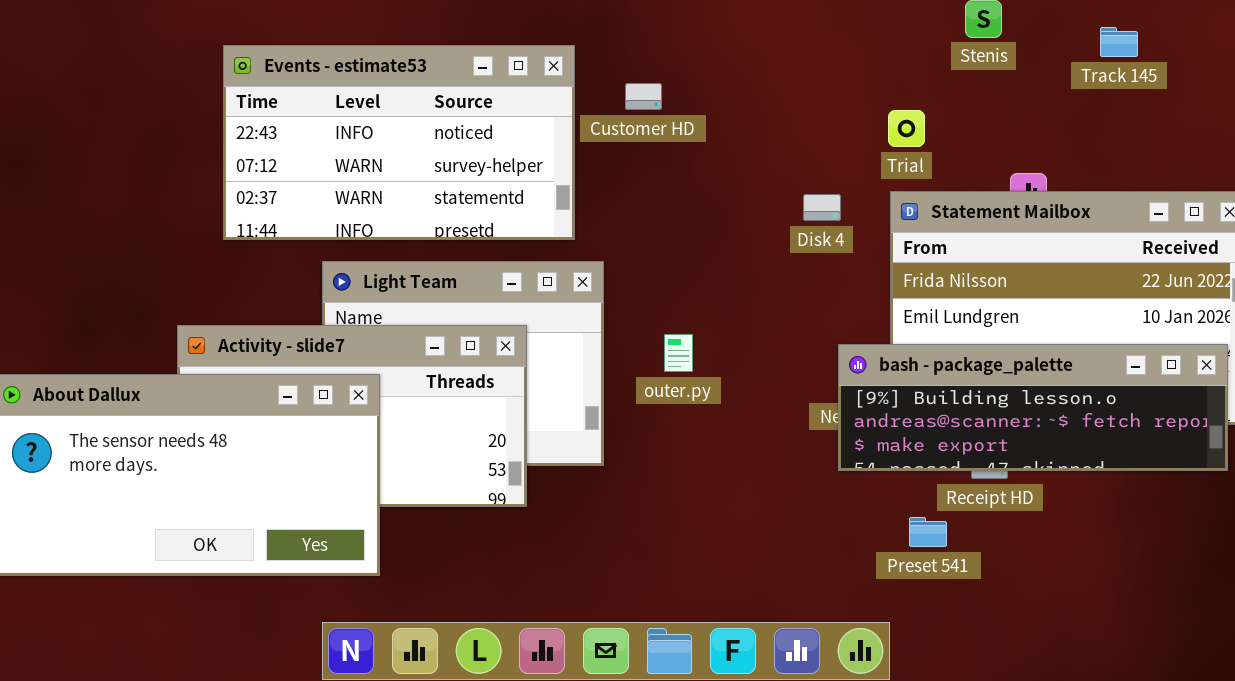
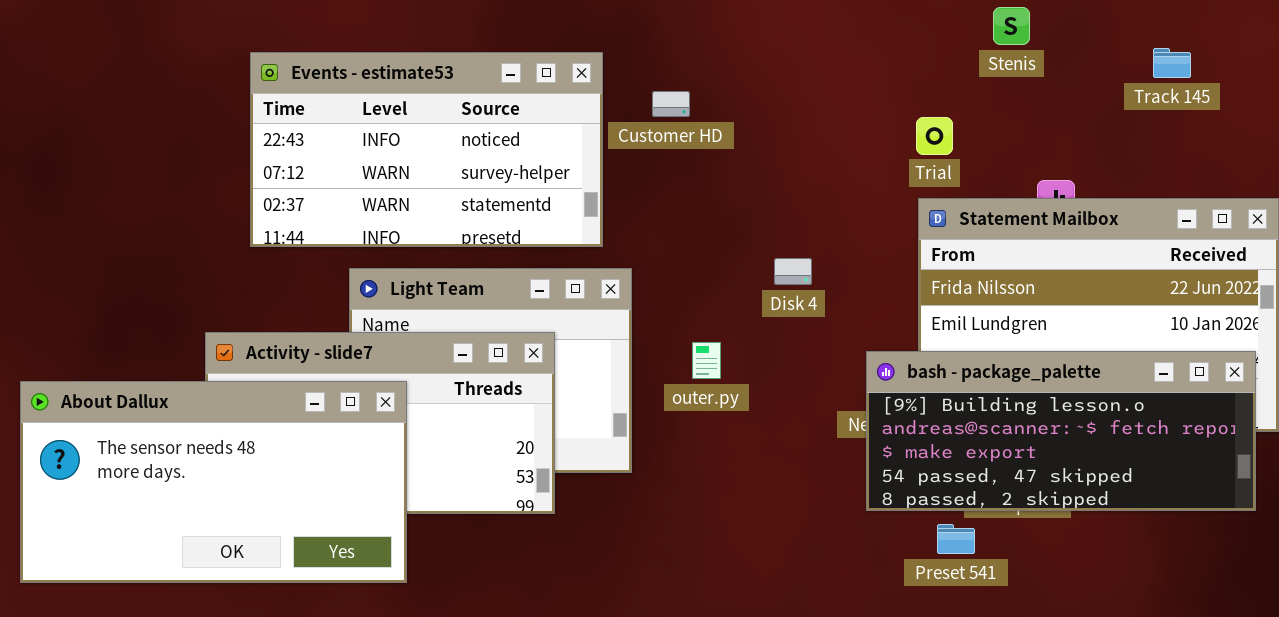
Track 145: [1100,27,1138,57] -> [1153,48,1191,78], moved
Disk 4: [803,194,841,221] -> [774,258,812,285], moved
bash - package_palette: [838,344,1228,471] -> [866,351,1256,511], resized

